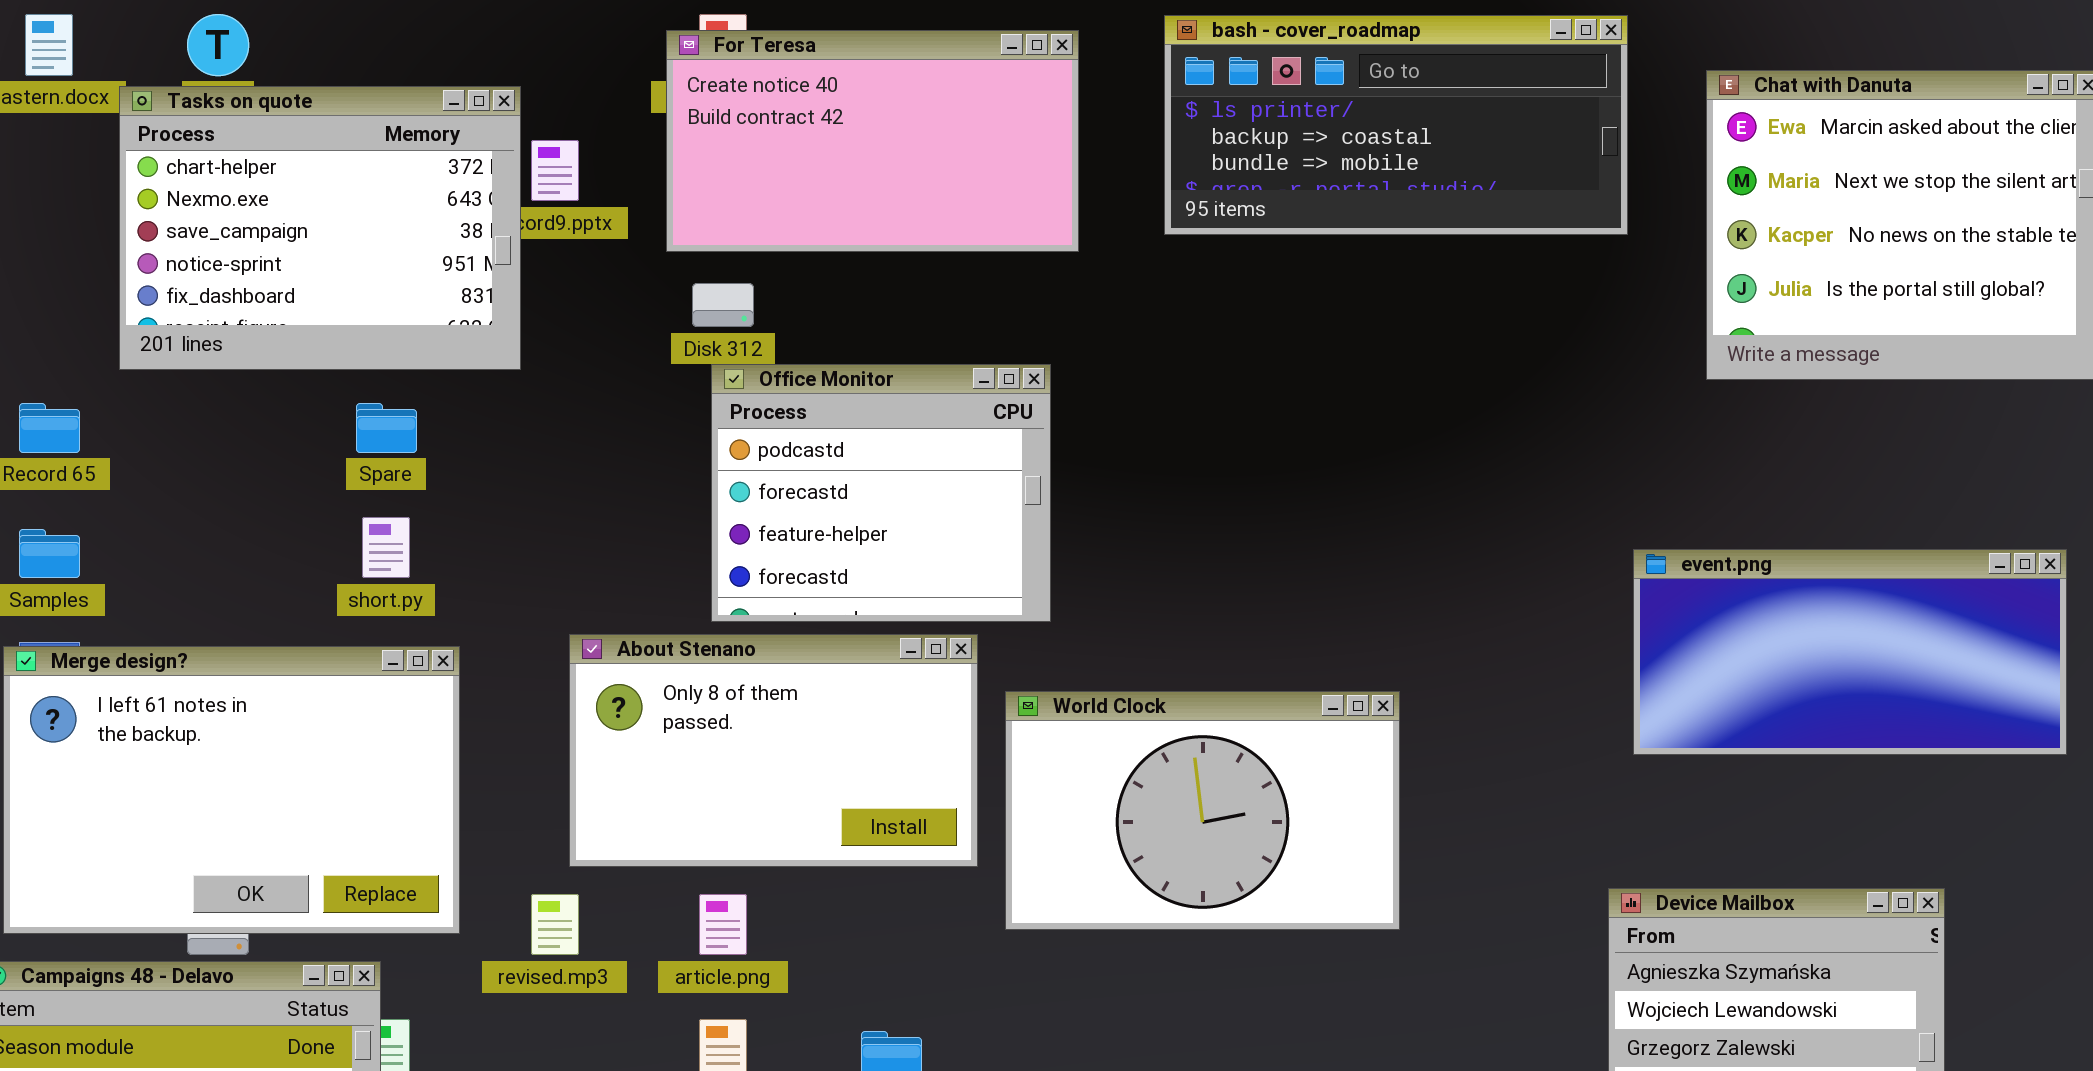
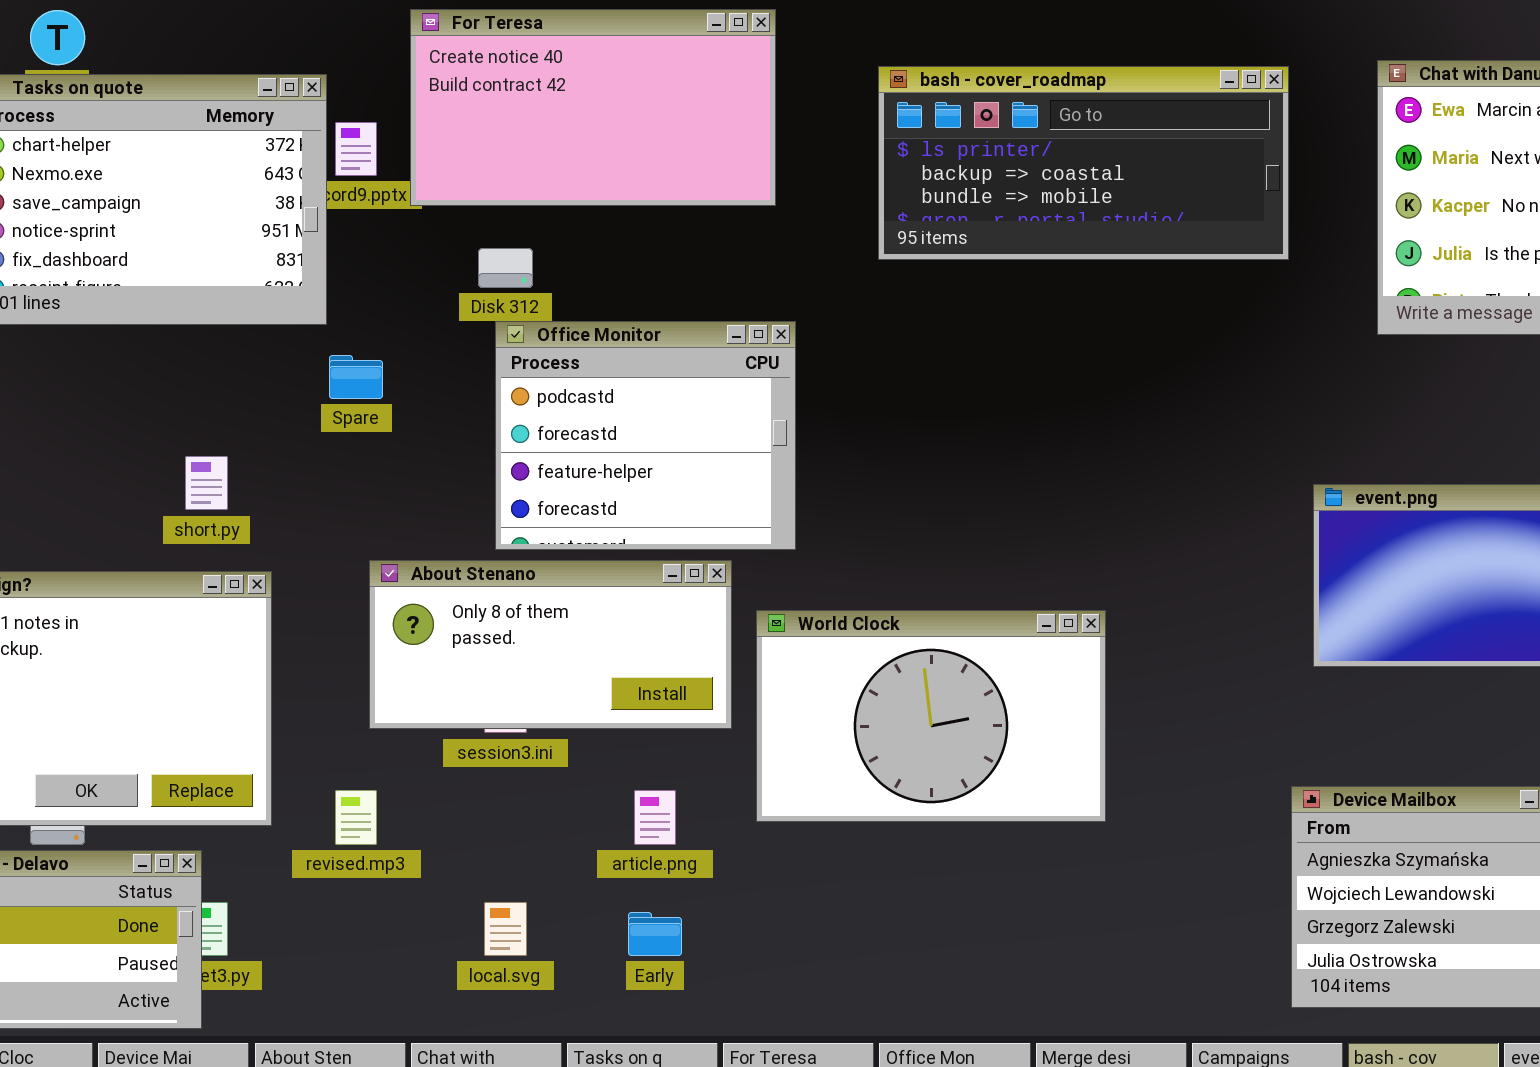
bash - cover_roadmap: [1164,15,1628,235] -> [878,66,1289,260], moved
For Teresa: [666,30,1079,252] -> [410,9,776,206], moved
Spare: [356,403,417,453] -> [329,355,383,399], moved
About Stenano: [569,634,978,867] -> [369,560,732,729], resized
article.png: [699,894,747,955] -> [634,790,676,845], moved

